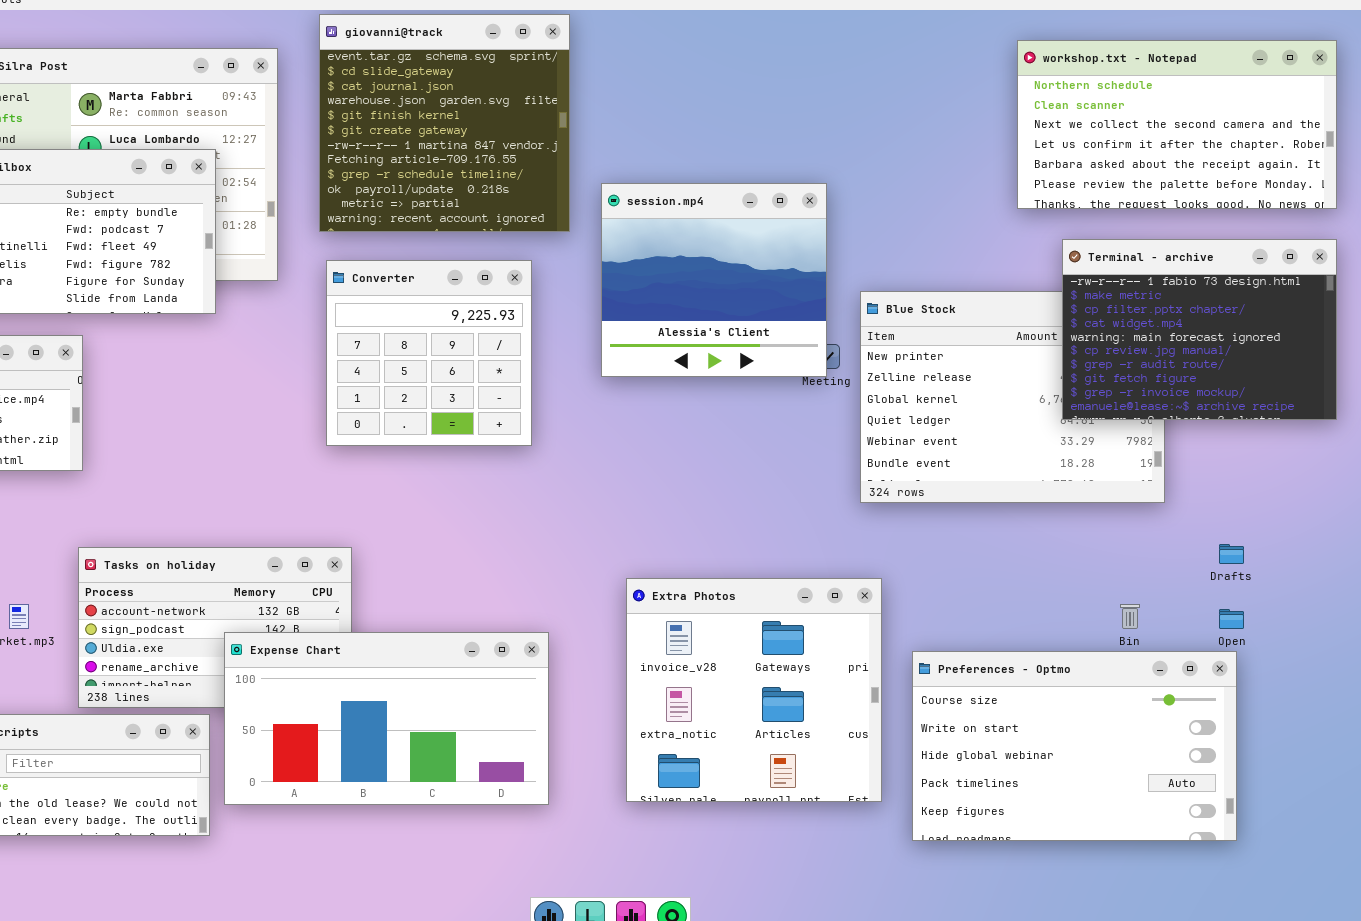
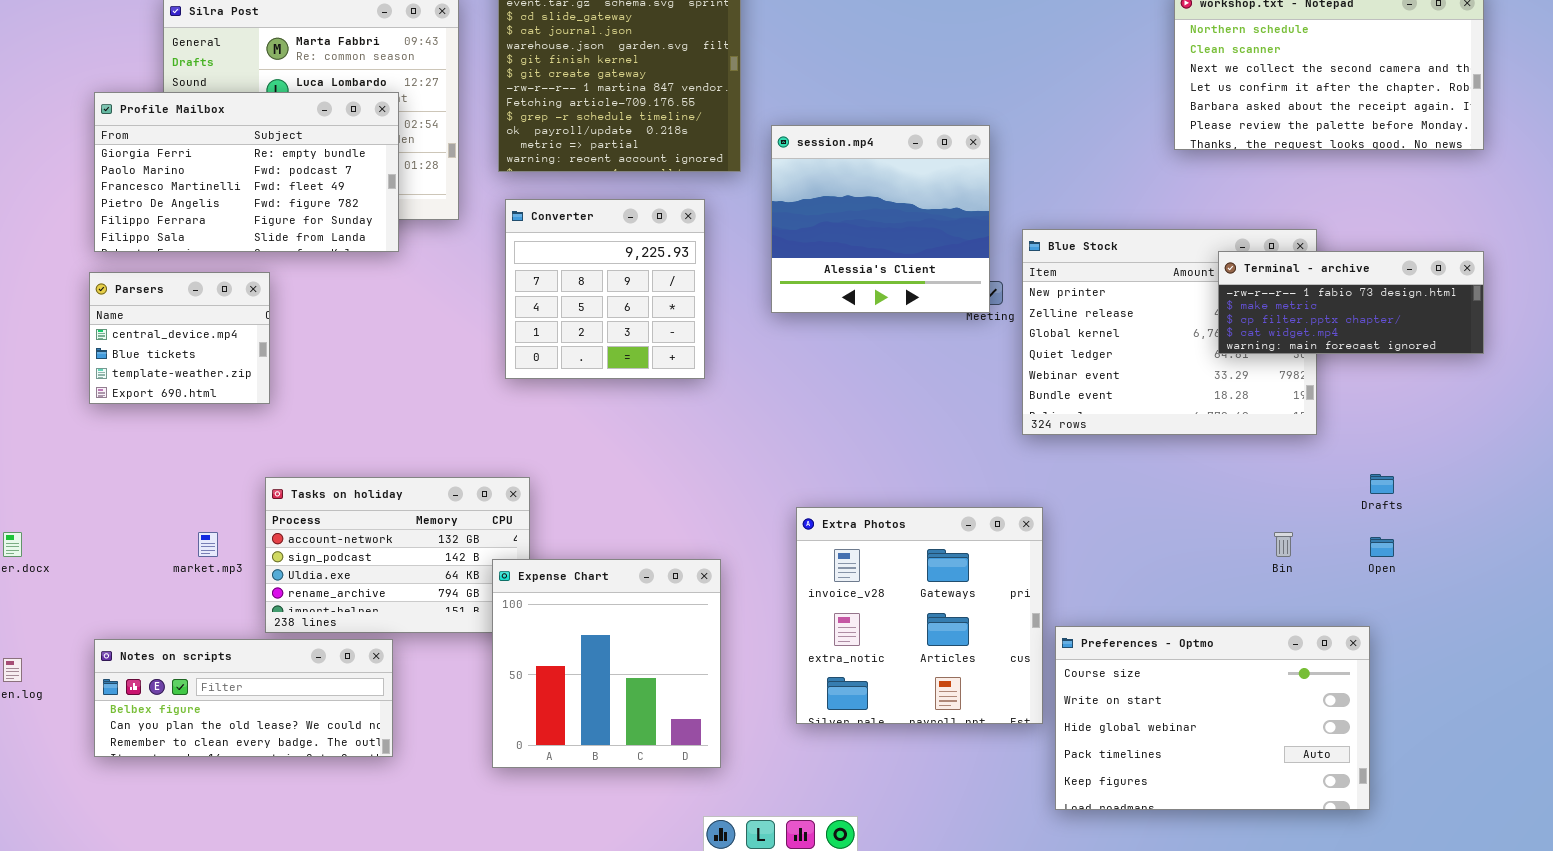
Terminal - archive: [1062,239,1337,420] -> [1218,251,1484,354], resized
Expense Chart: [224,632,549,805] -> [492,559,721,768], resized
Preferences - Optmo: [912,651,1237,841] -> [1055,626,1370,810], moved

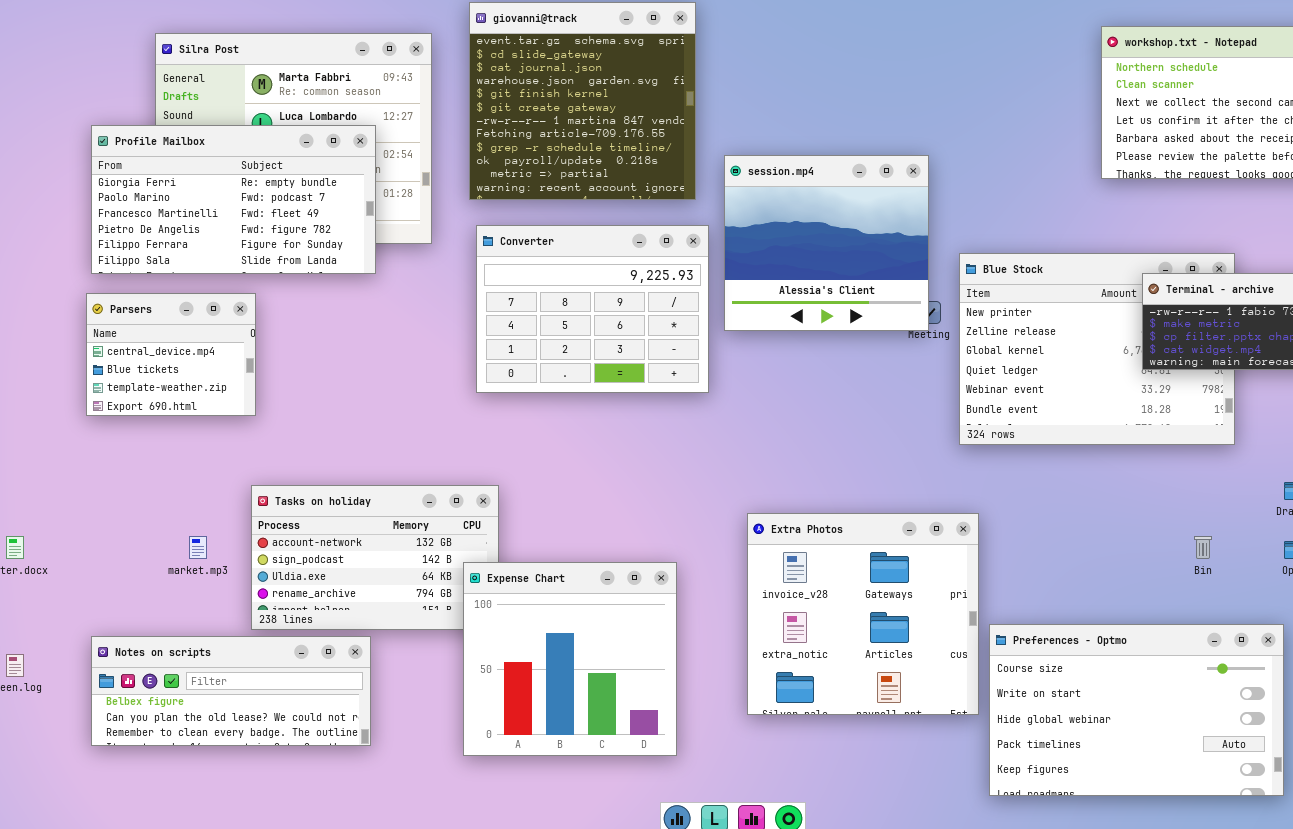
Converter: [505,199,705,379] -> [476,225,709,393], resized

